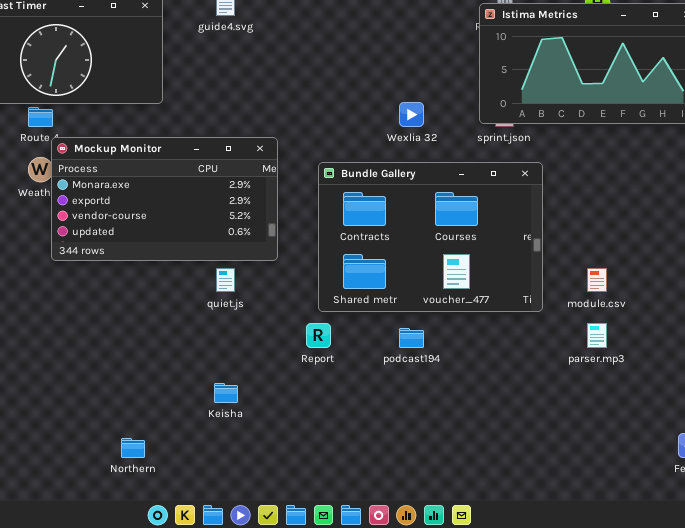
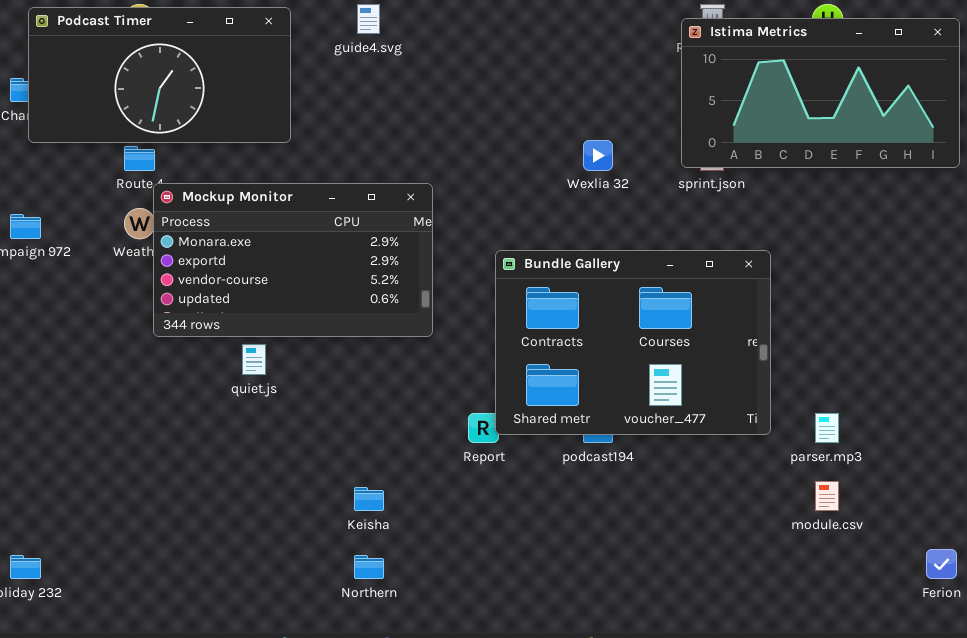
Bundle Gallery: [318,162,543,312] -> [495,250,771,435], moved
quiet.js: [216,268,235,292] -> [242,344,266,375], moved
module.csv: [587,268,607,292] -> [815,481,839,511], moved
Northern: [121,438,145,458] -> [354,555,384,579], moved

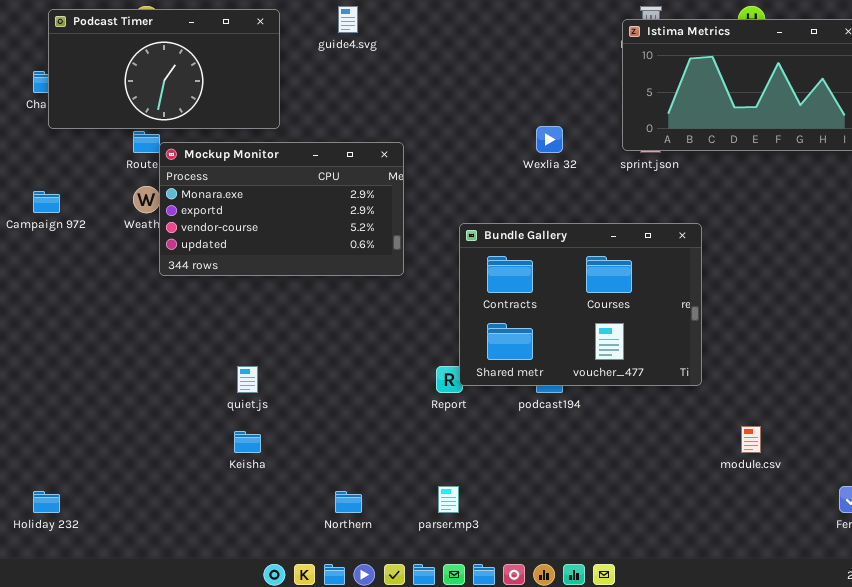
Mockup Monitor: [153,183,433,337] -> [159,142,404,276], moved
quiet.js: [242,344,266,375] -> [237,366,258,393], moved
parser.mp3: [815,413,839,443] -> [438,486,459,513], moved
Keisha: [354,487,384,511] -> [234,431,261,453], moved

